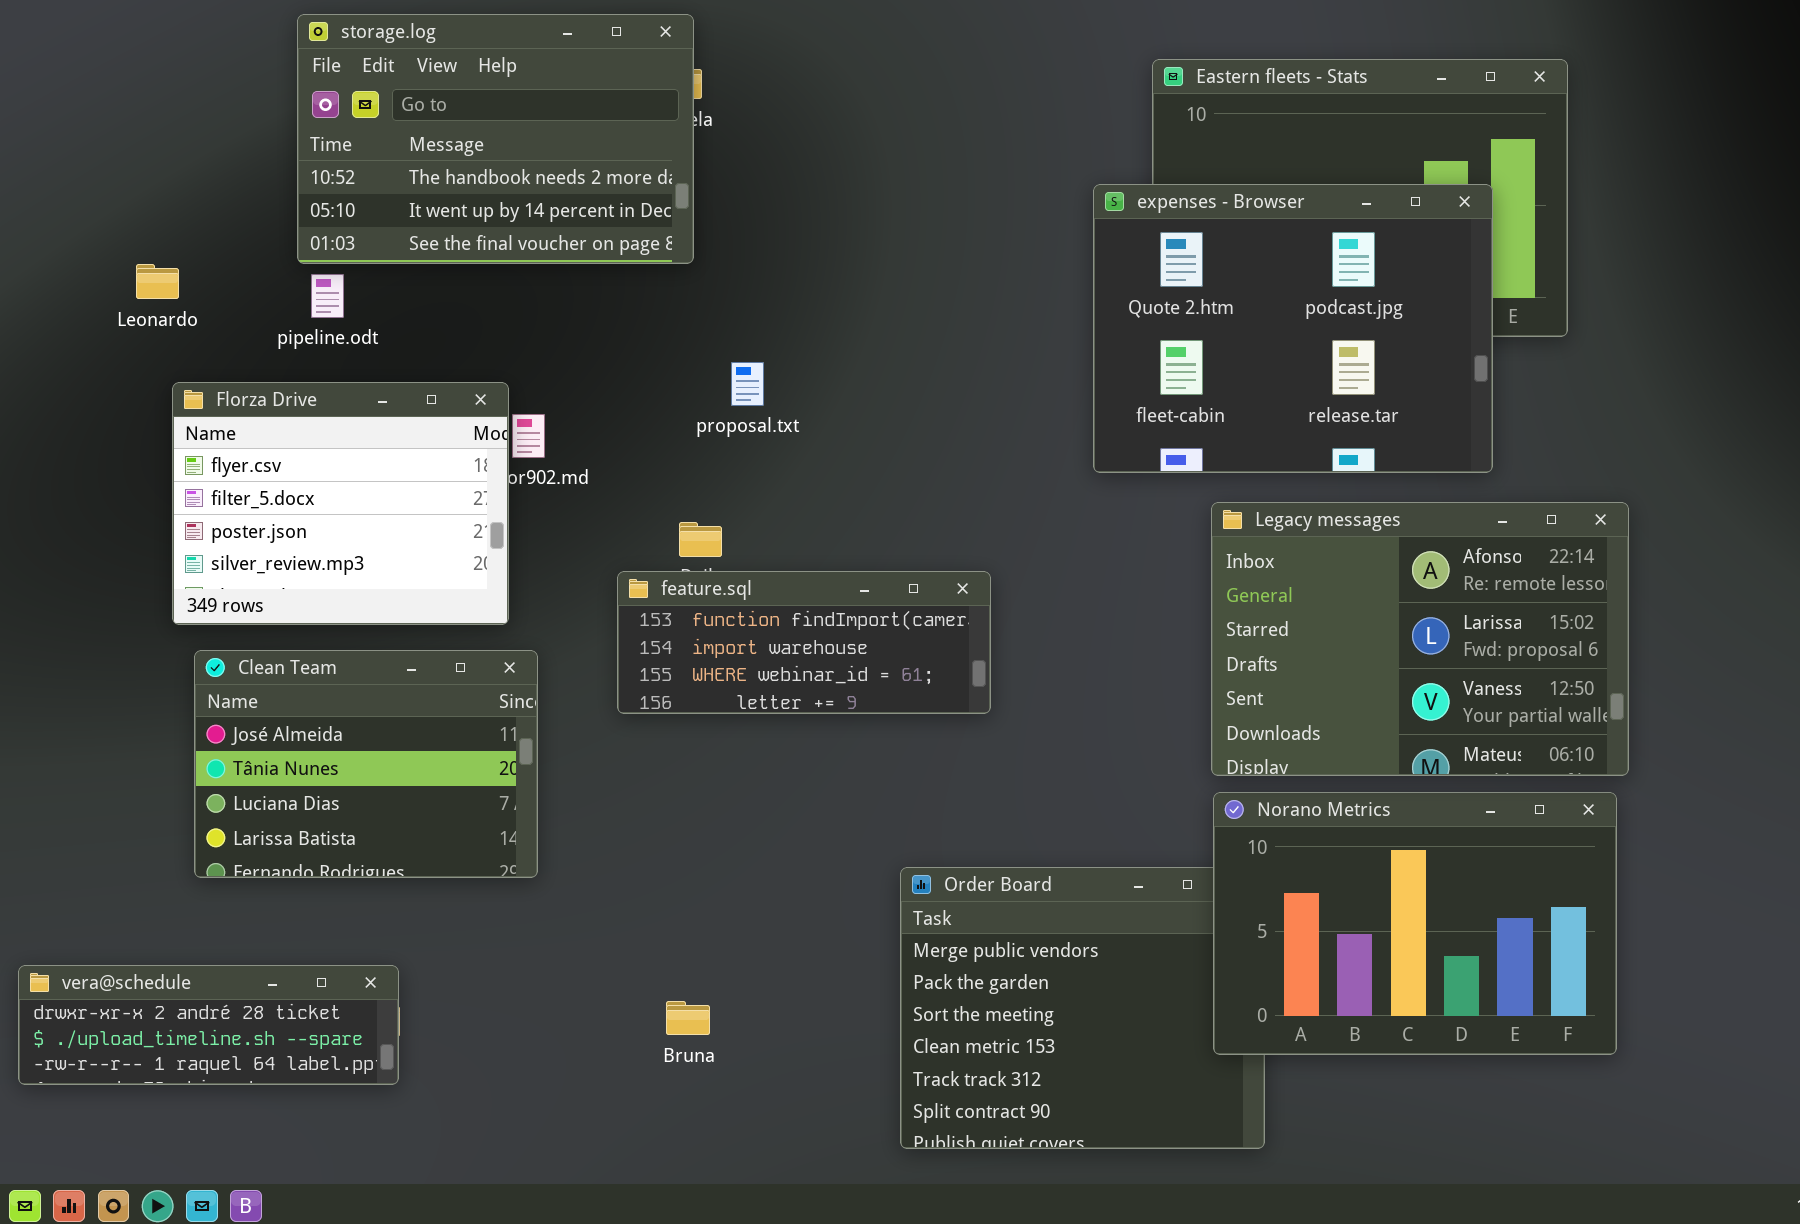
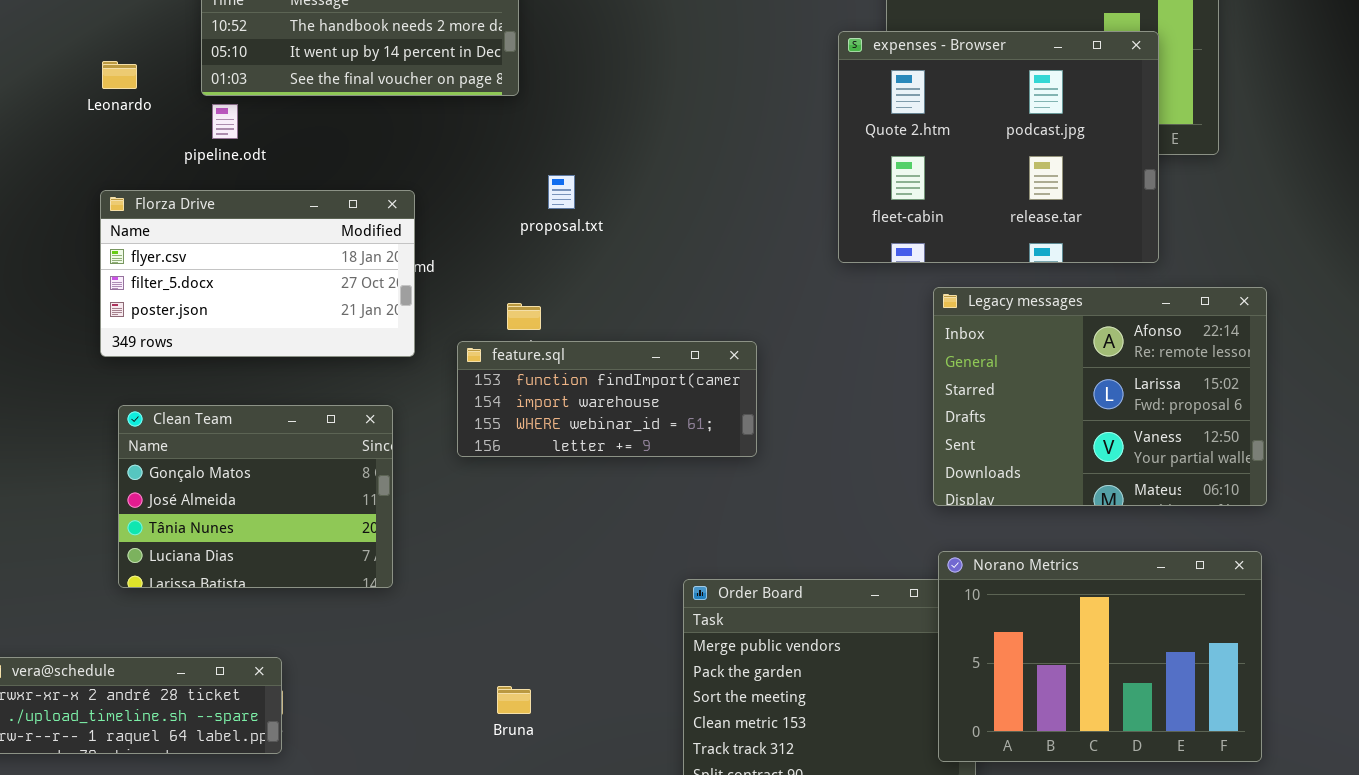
Leonardo: [136,264,179,299] -> [102,61,137,89], moved
Florza Drive: [172,382,509,625] -> [100,190,415,357], resized
Clean Team: [194,650,538,878] -> [118,405,393,588], scrolled up 1 row
Norano Metrics: [1213,792,1617,1055] -> [938,551,1262,762], moved

